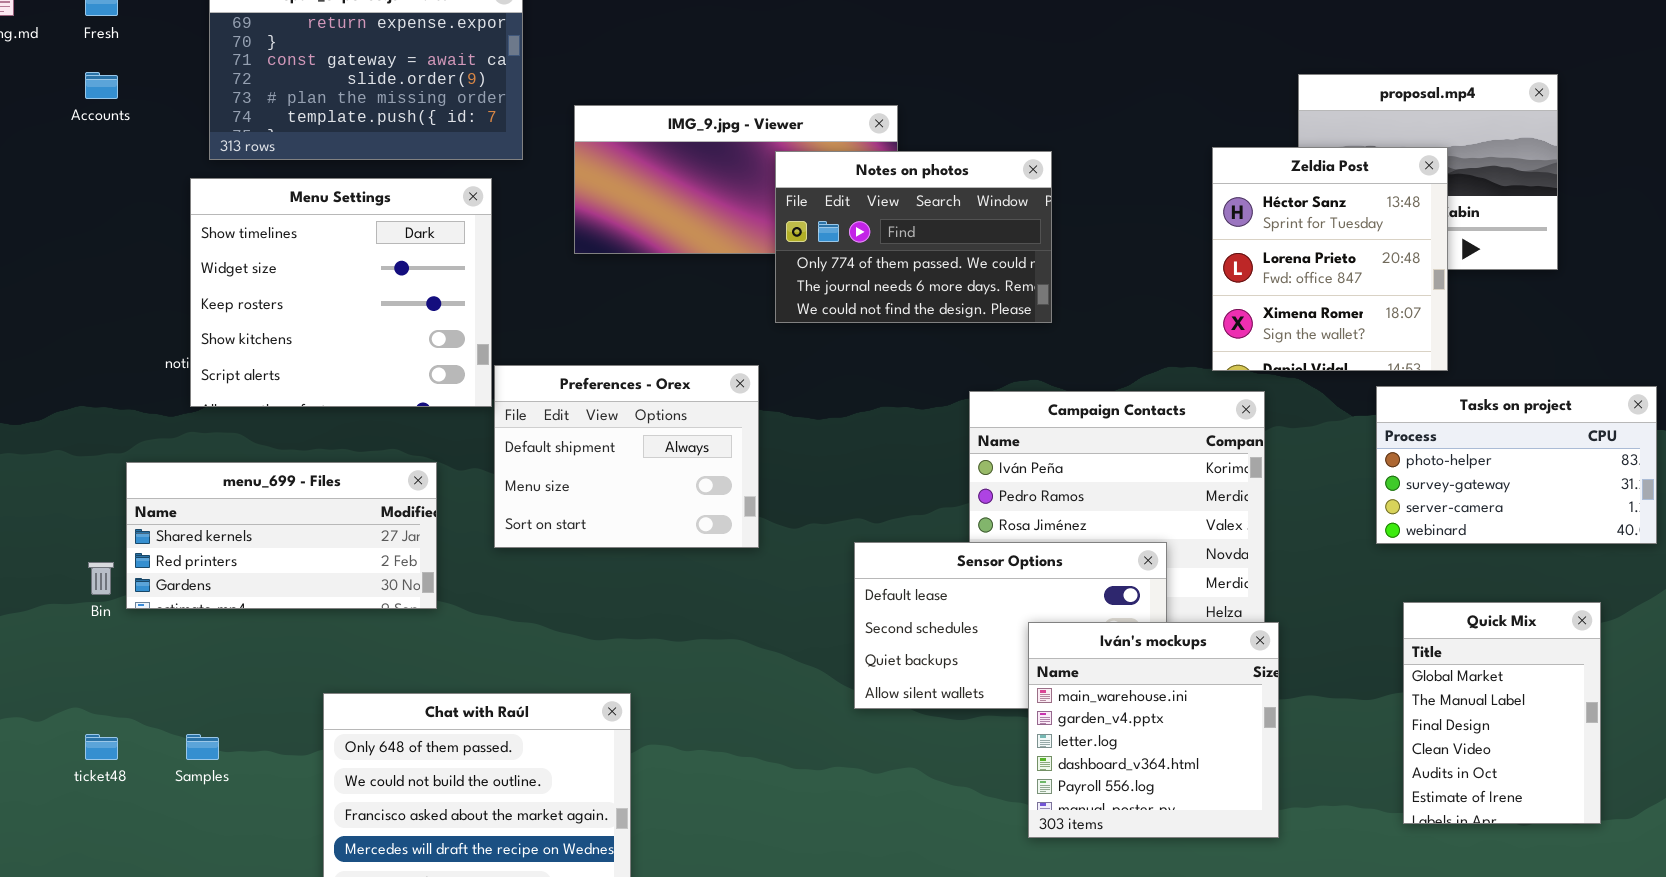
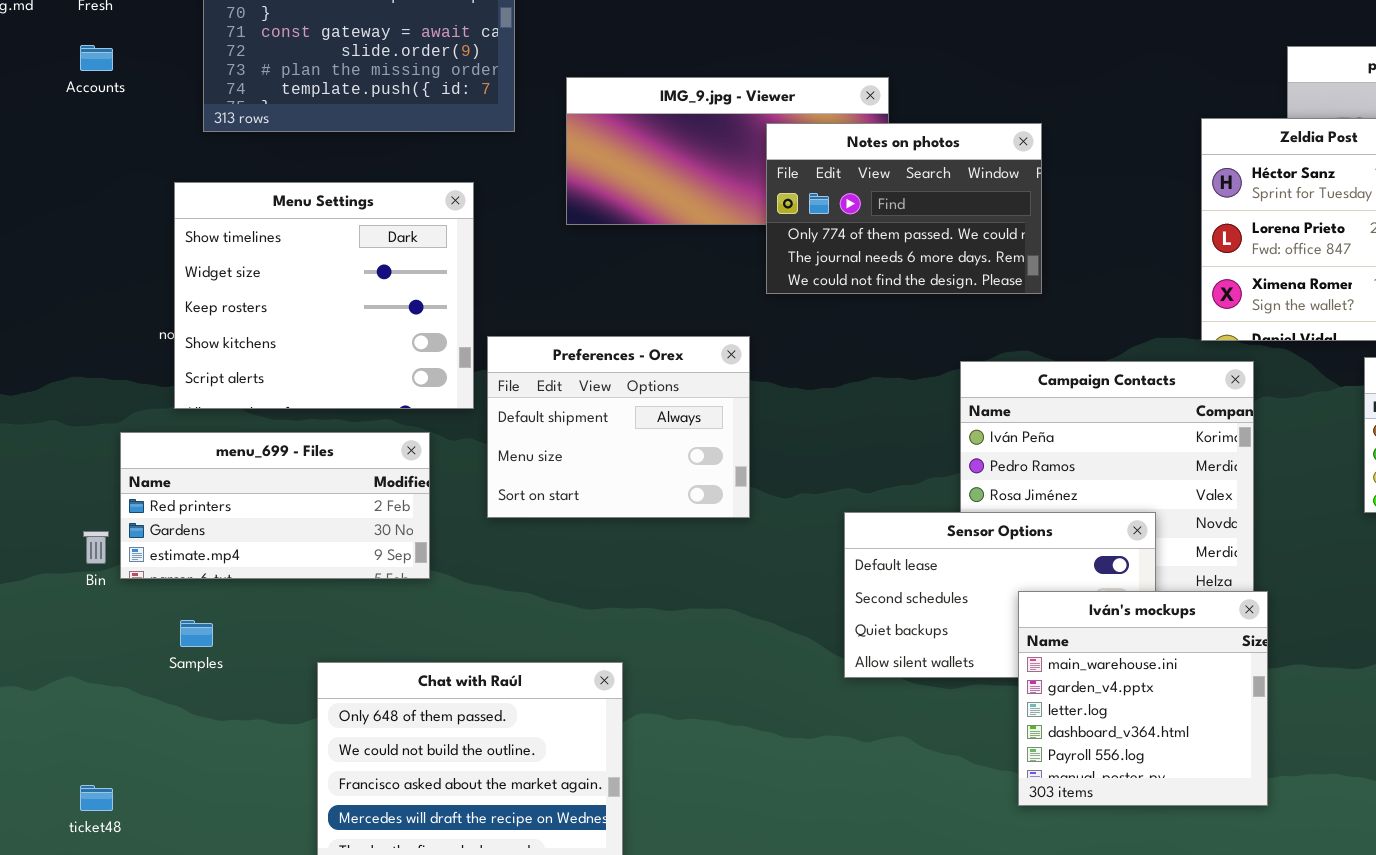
Menu Settings: [190,178,492,407] -> [174,182,474,409], moved
menu_699 - Files: [126,462,437,609] -> [120,432,430,579], scrolled down 1 row
ticket48: [85,734,118,760] -> [80,785,113,811], moved
Samples: [186,734,219,760] -> [180,620,213,647], moved

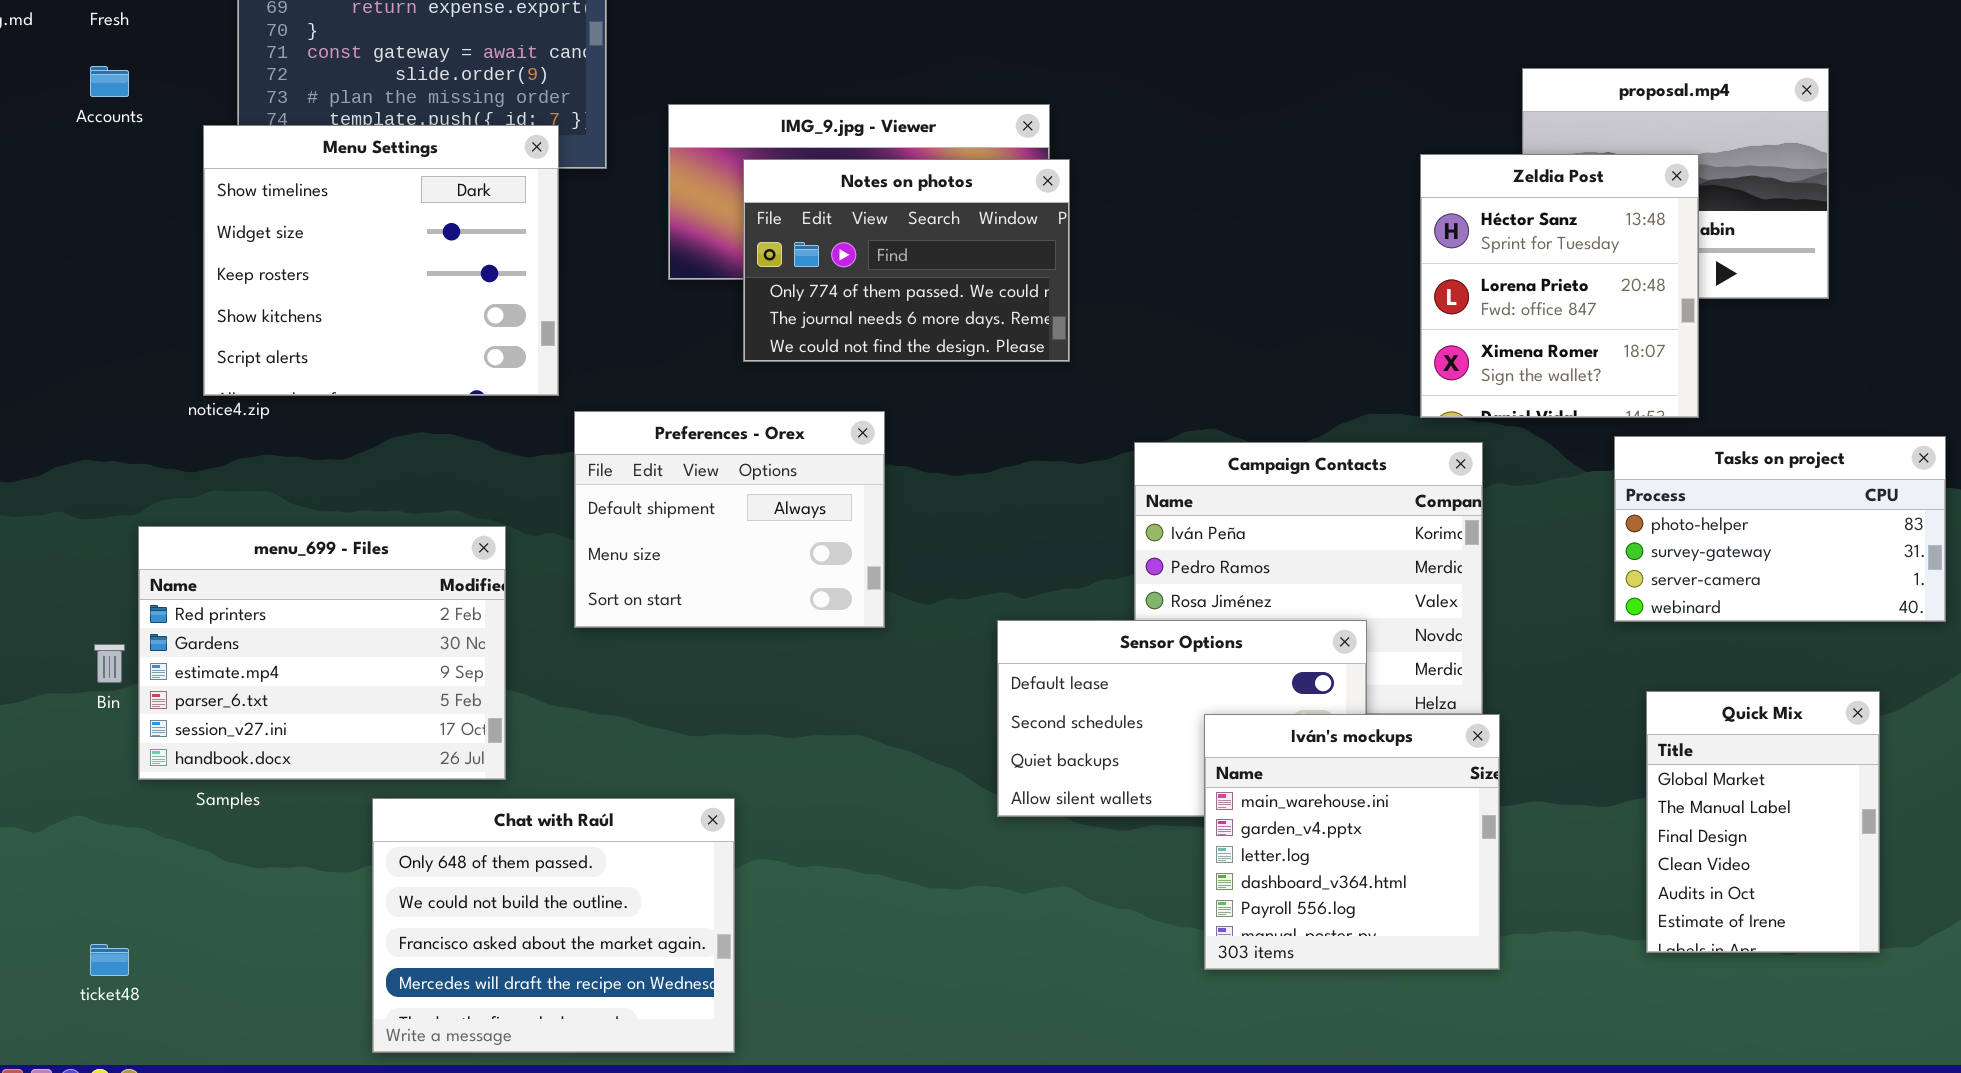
Notes on photos: [766,123,1042,294] -> [743,159,1070,362], moved
Menu Settings: [174,182,474,409] -> [203,125,559,396], moved
menu_699 - Files: [120,432,430,579] -> [138,526,506,780], resized

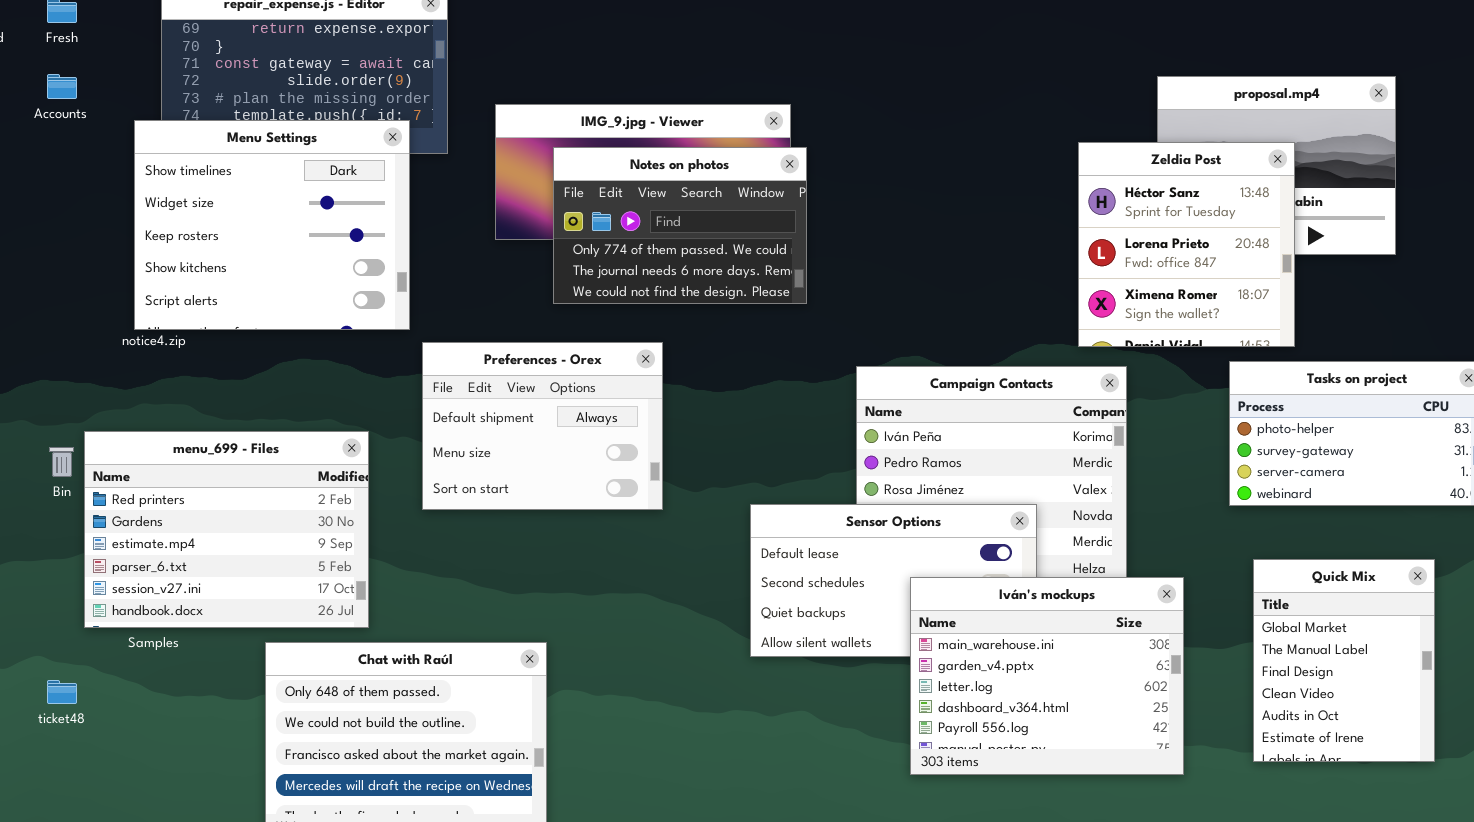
Bin: [94,644,125,683] -> [49,447,74,477], moved
Iván's mockups: [1204,714,1500,970] -> [910,577,1184,775], resized
ticket48: [90,944,129,976] -> [47,680,77,704], moved

